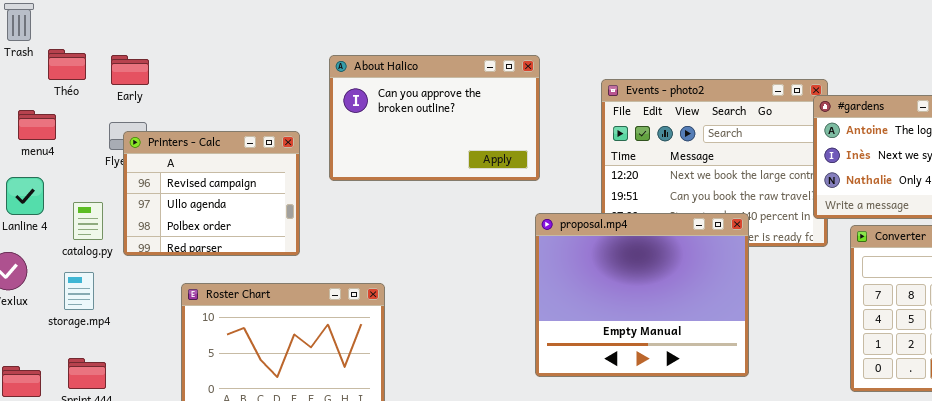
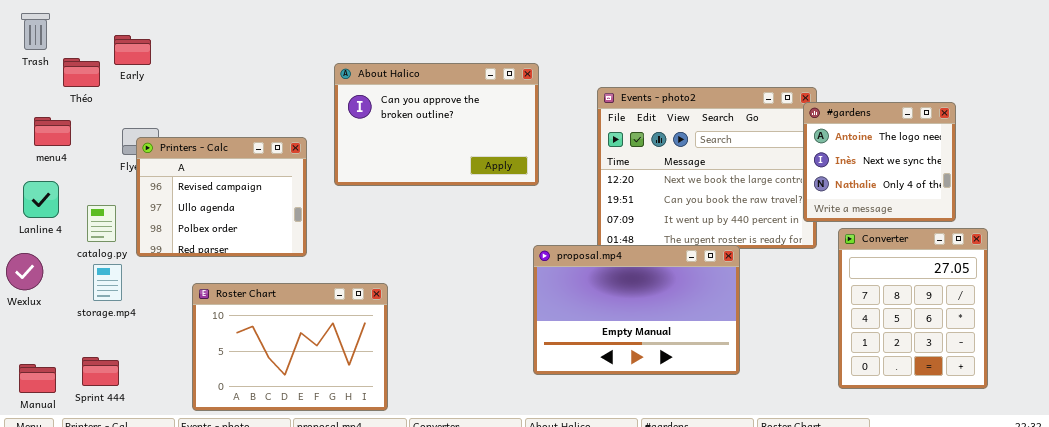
Early: [111,55,149,85] -> [114,35,151,65], moved
proposal.mp4: [535,213,749,377] -> [533,245,740,375], resized
storage.mp4: [64,272,94,310] -> [93,264,122,301], moved

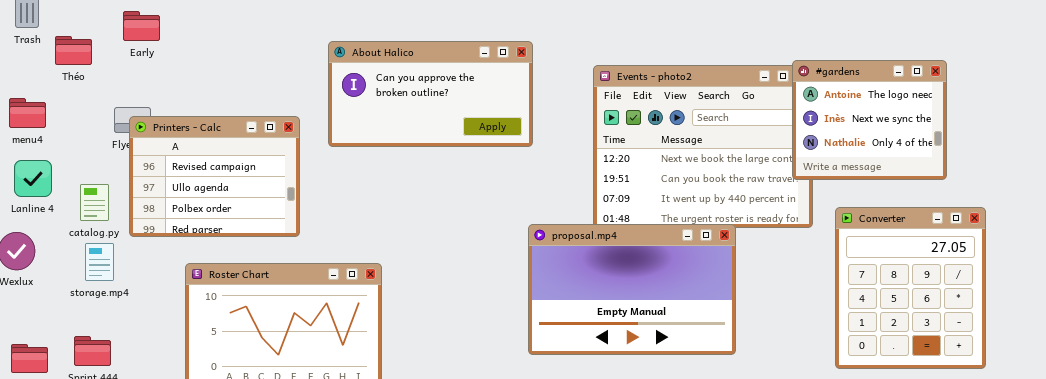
Early: [114,35,151,65] -> [123,11,160,41], moved
About Halico: [334,63,539,186] -> [328,41,533,147], resized
#gardens: [803,102,956,222] -> [792,60,947,180], moved
menu4: [34,117,71,146] -> [9,98,46,128], moved

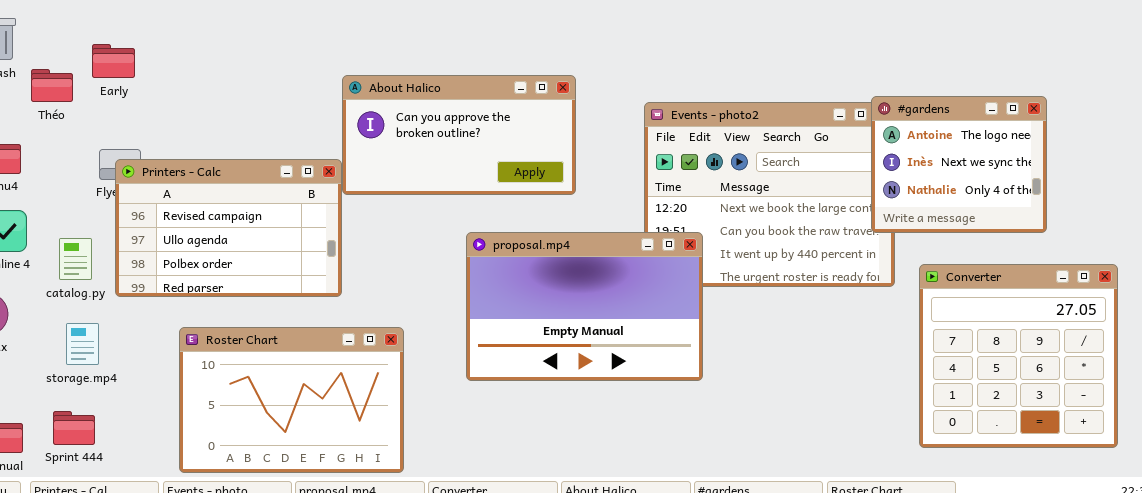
Early: [123,11,160,41] -> [92,44,135,78], moved
Printers - Calc: [129,116,300,237] -> [115,159,342,297], resized
Converter: [835,207,986,369] -> [919,264,1118,448], resized
proposal.mp4: [528,224,736,355] -> [466,232,703,381], moved
storage.mp4: [85,243,114,281] -> [66,323,99,365], moved

